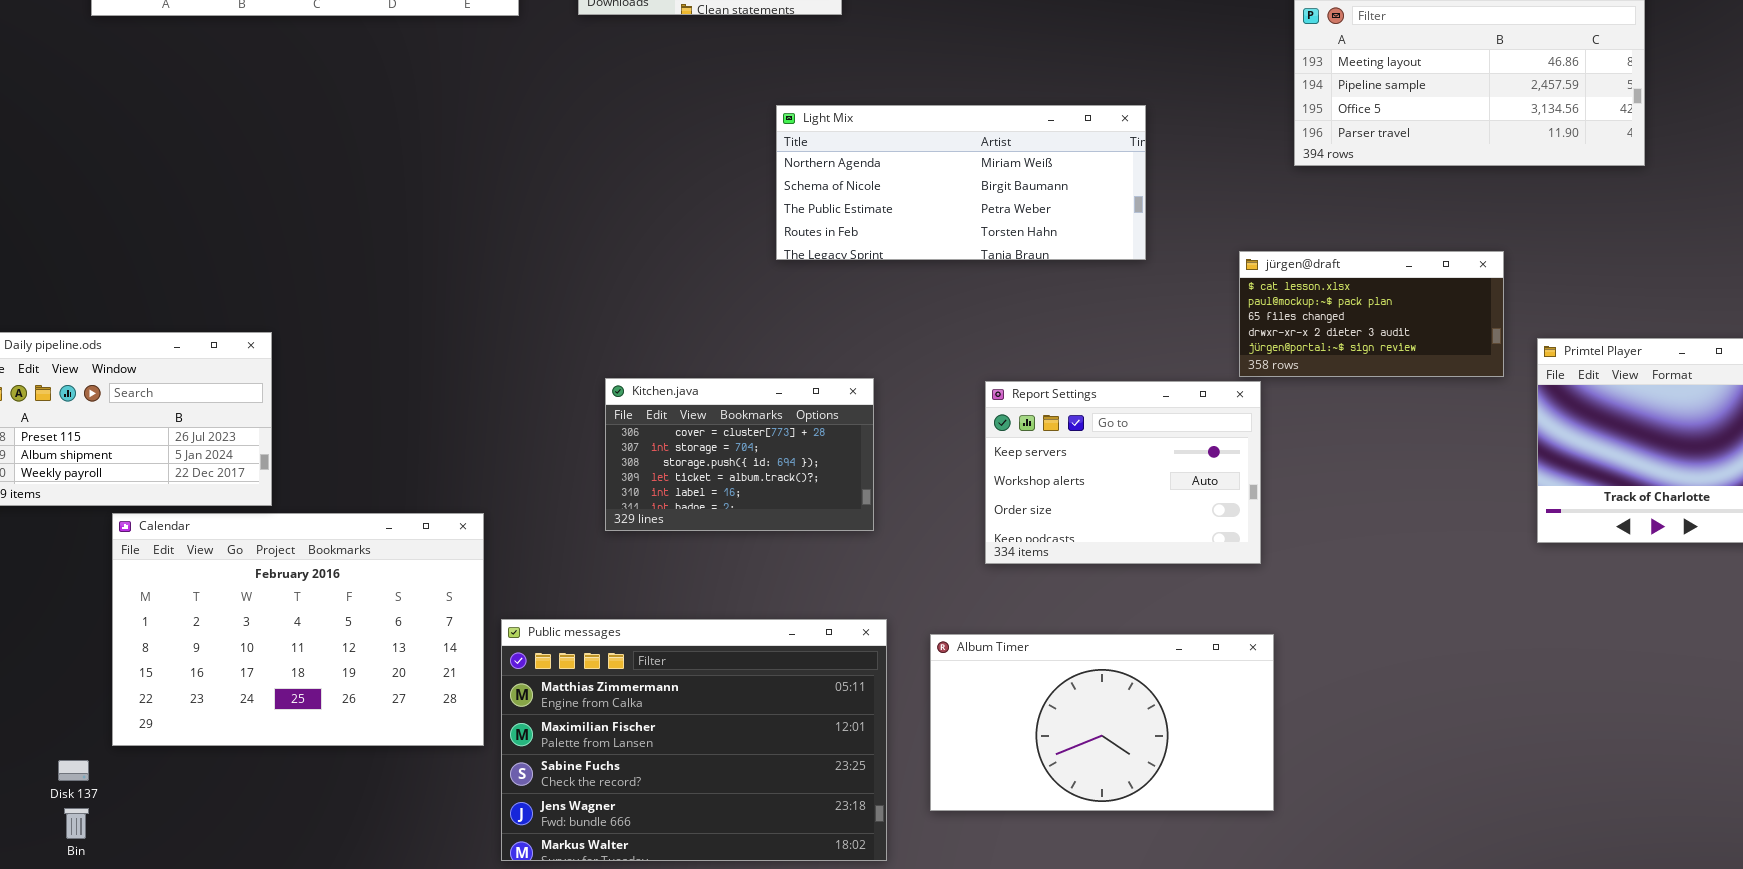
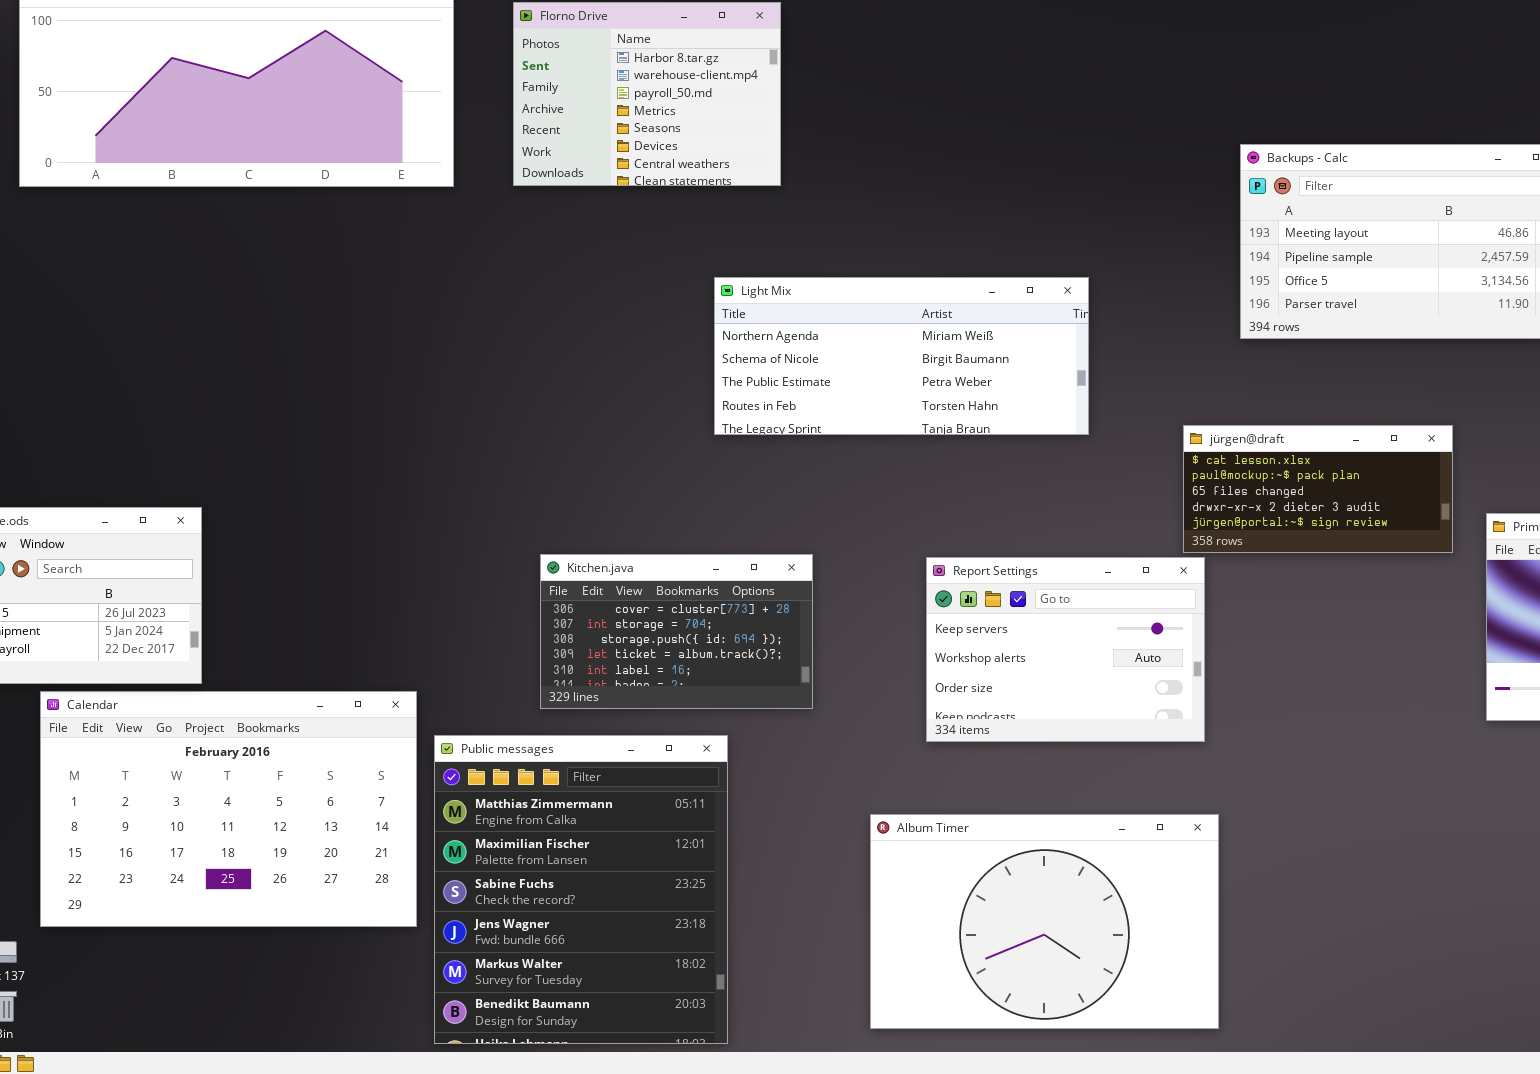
Public messages: [501,619,887,861] -> [434,735,728,1044], resized
Album Timer: [930,634,1274,811] -> [870,814,1219,1029], resized

